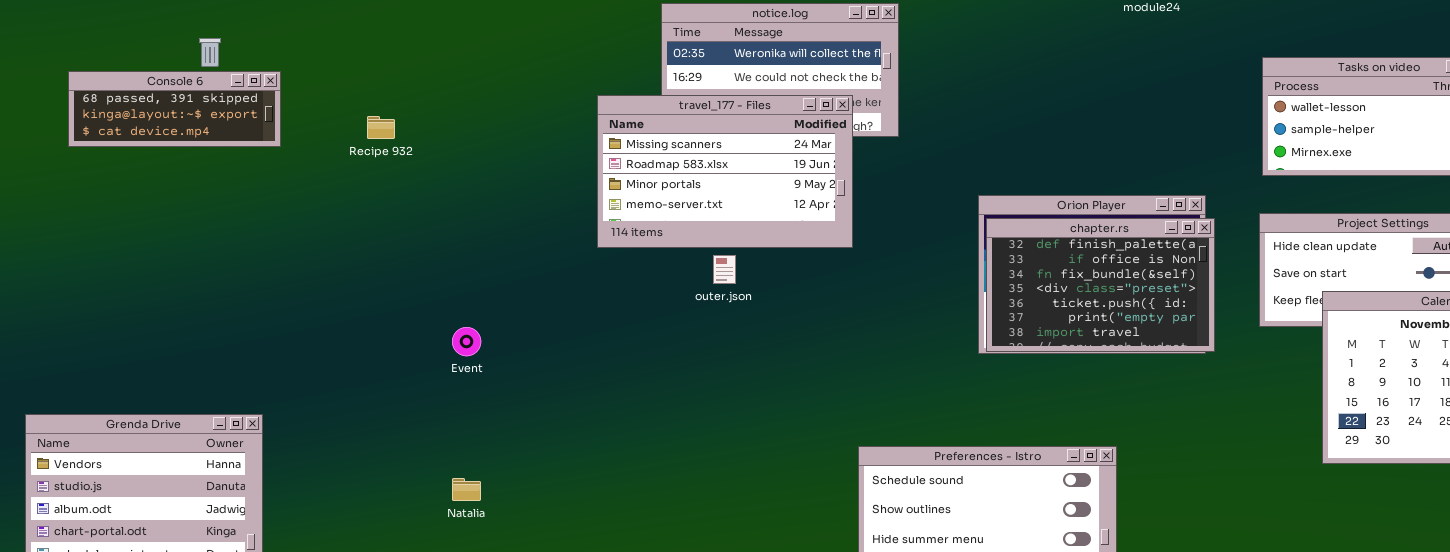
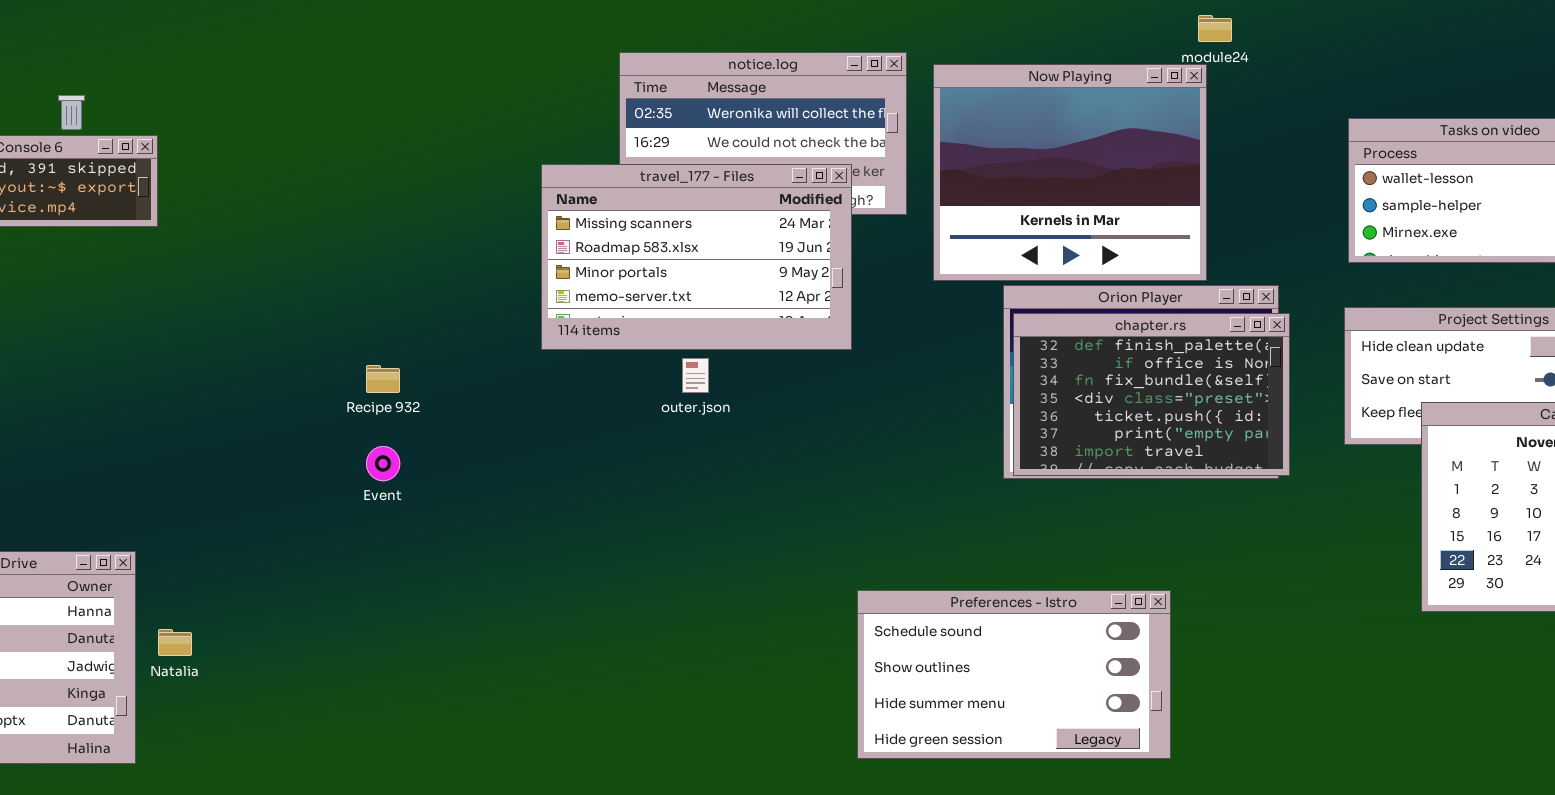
Now Playing: none -> [933,64,1207,281], opened
Recipe 932: [367,116,395,139] -> [366,365,400,393], moved
Natalia: [452,478,481,501] -> [158,629,192,656], moved

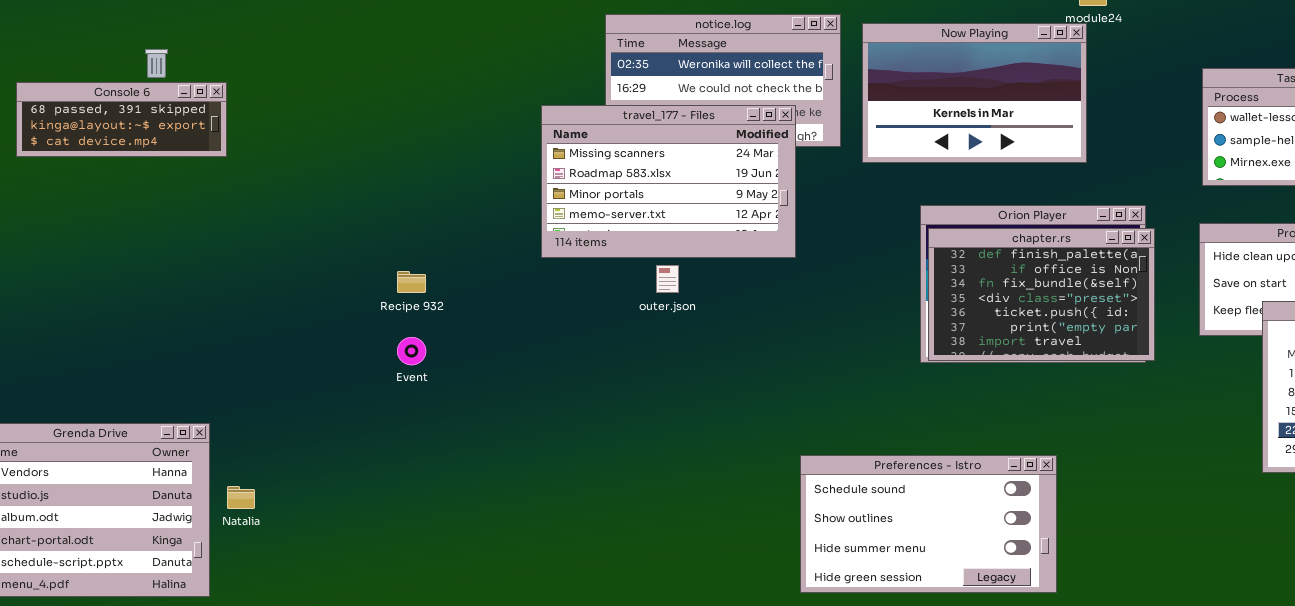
Now Playing: [933,64,1207,281] -> [862,23,1087,163], resized

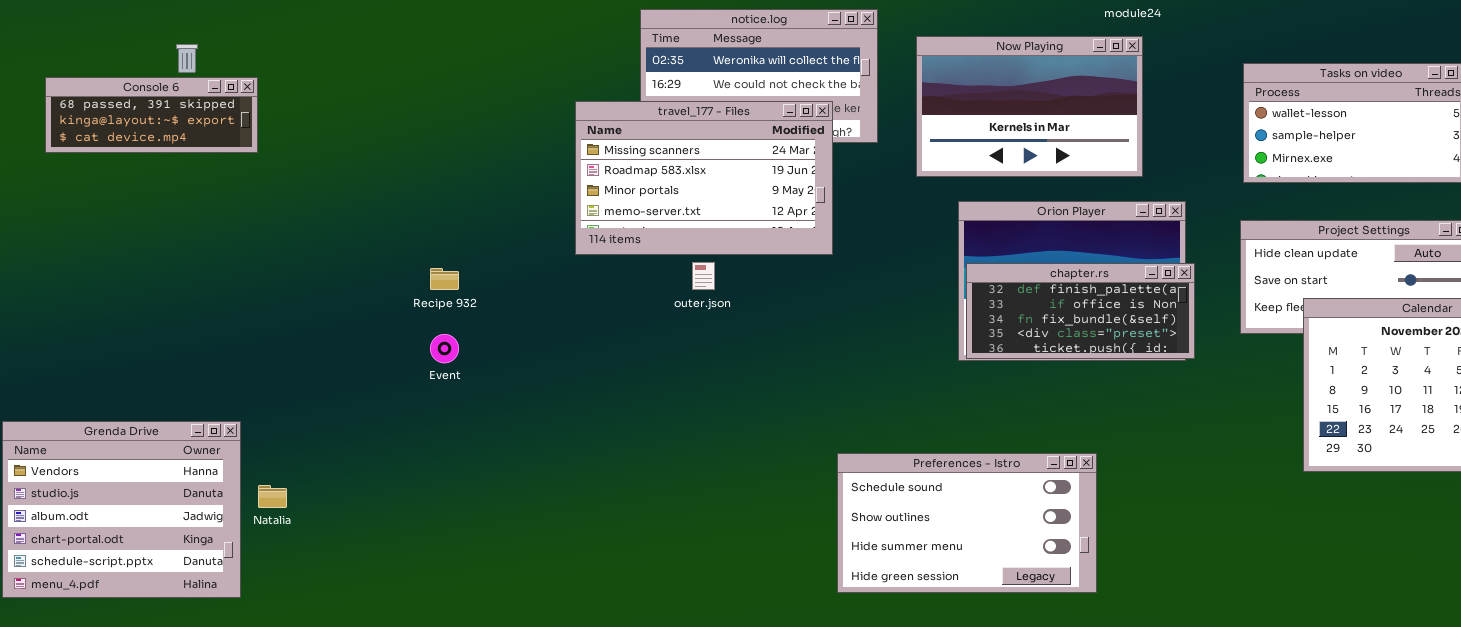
Now Playing: [862,23,1087,163] -> [916,36,1143,177], moved
chapter.rs: [928,228,1155,361] -> [966,263,1195,359], resized

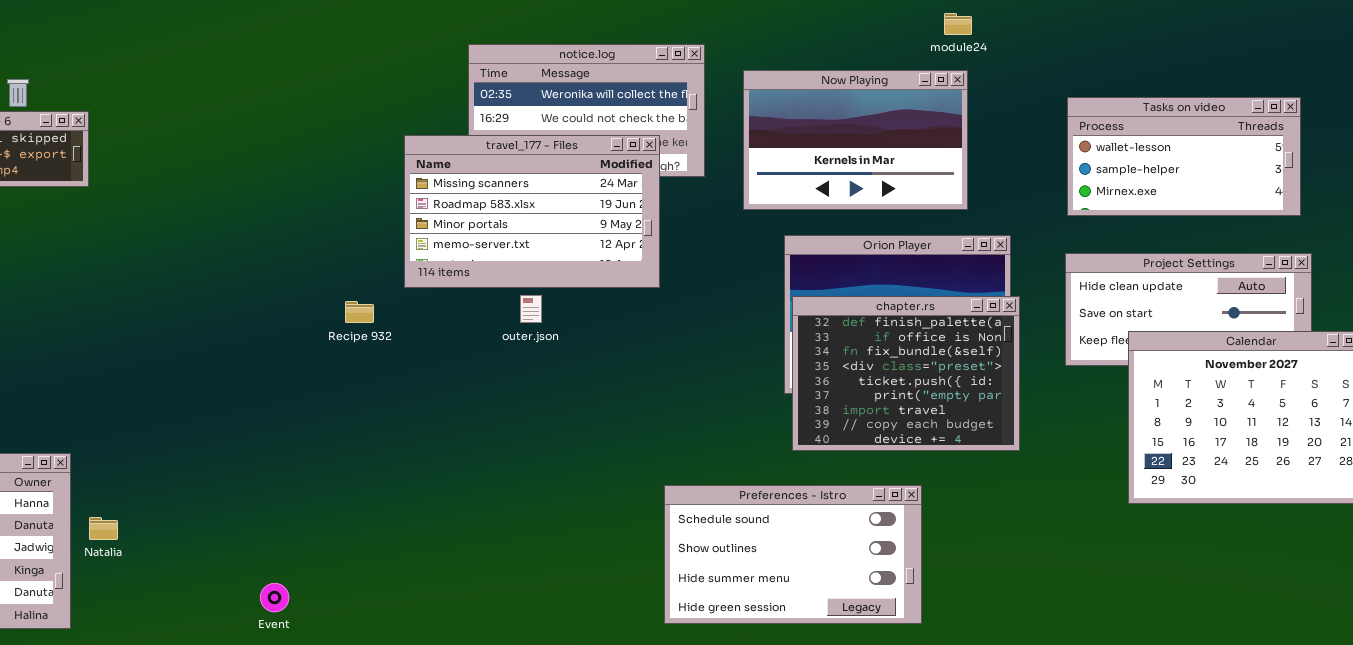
chapter.rs: [966,263,1195,359] -> [792,296,1020,451], resized
Recipe 932: [430,268,459,290] -> [345,301,374,323], moved
Event: [430,334,459,363] -> [260,583,289,612], moved

